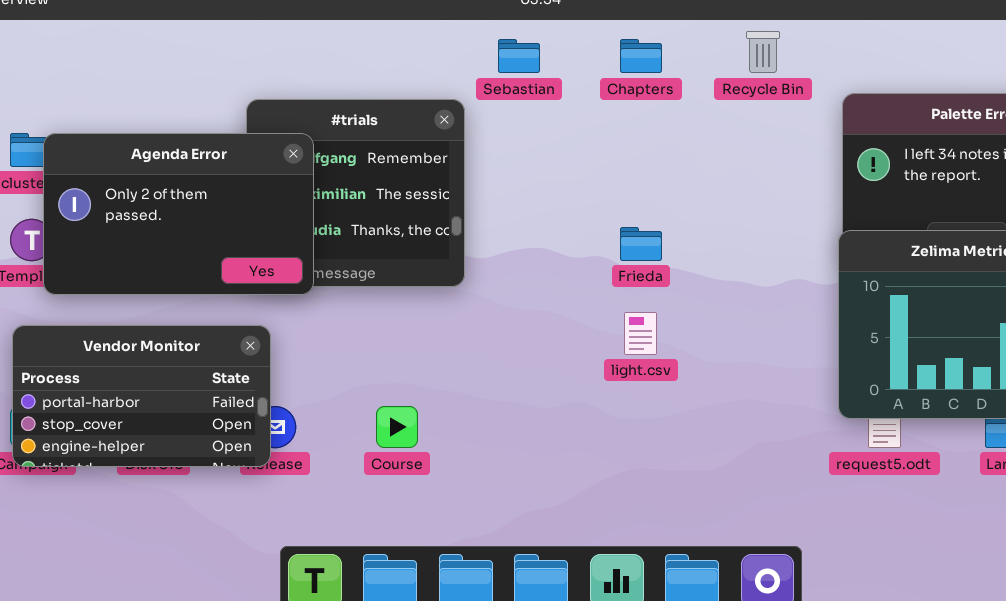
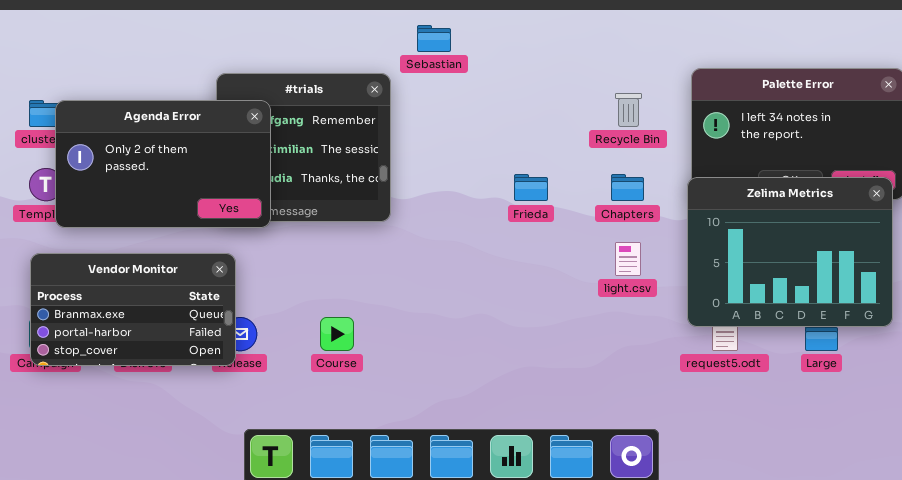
Recycle Bin: [746,31,780,73] -> [615,93,642,127], moved
Chapters: [620,39,662,73] -> [611,174,644,201], moved
light.csv: [624,312,657,355] -> [615,242,641,276], moved
Vendor Monitor: [12,325,271,467] -> [30,253,236,366], scrolled up 1 row

